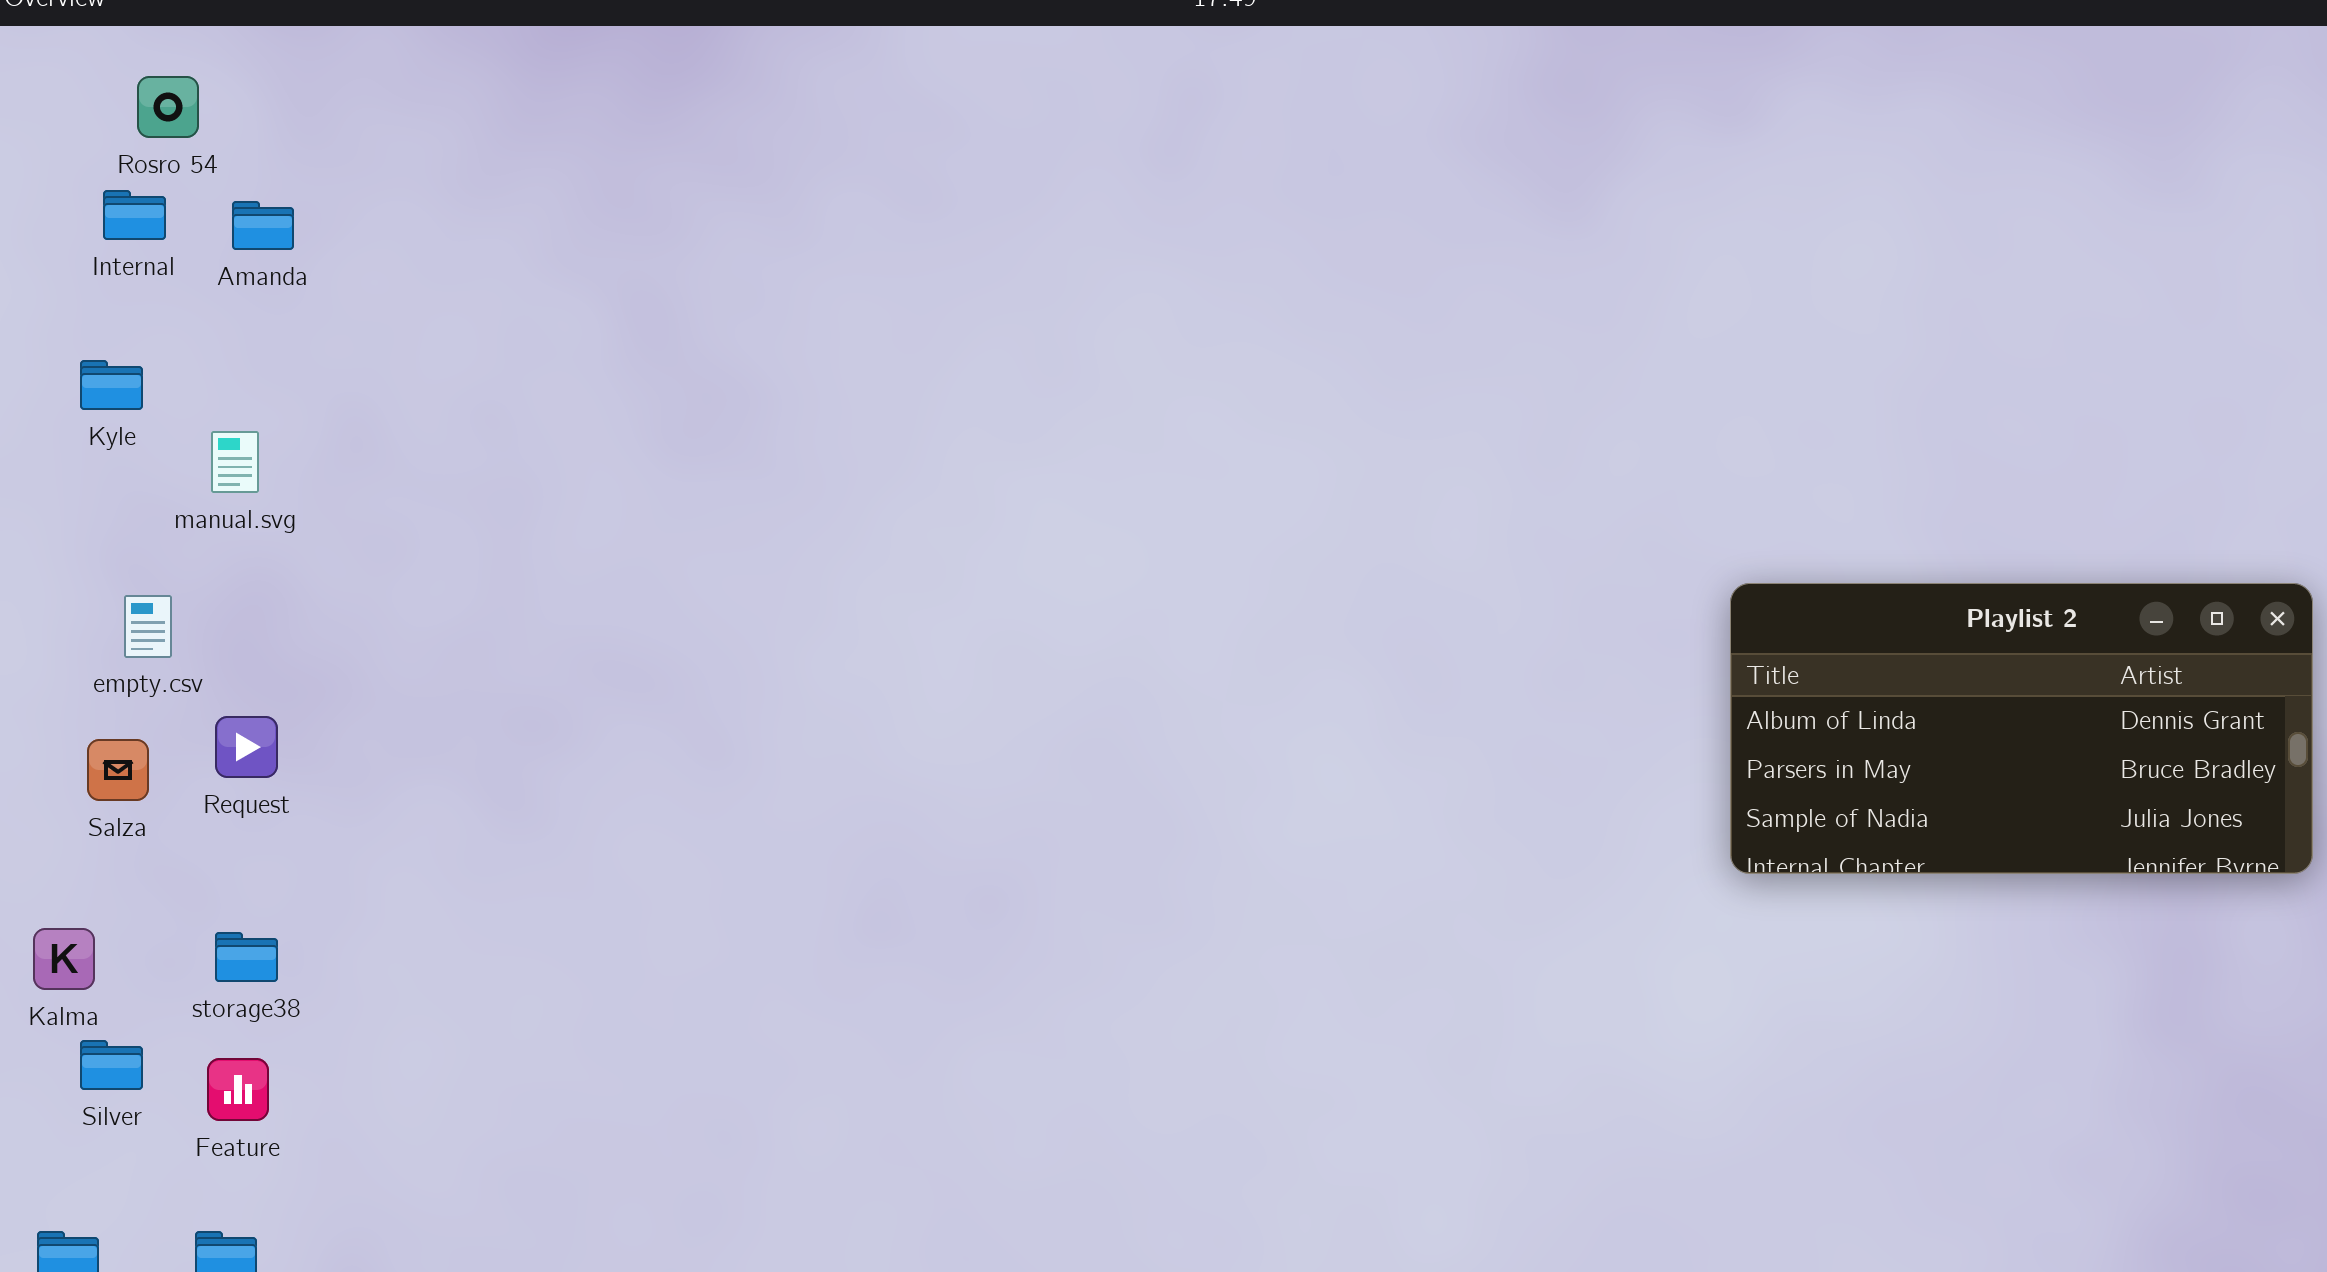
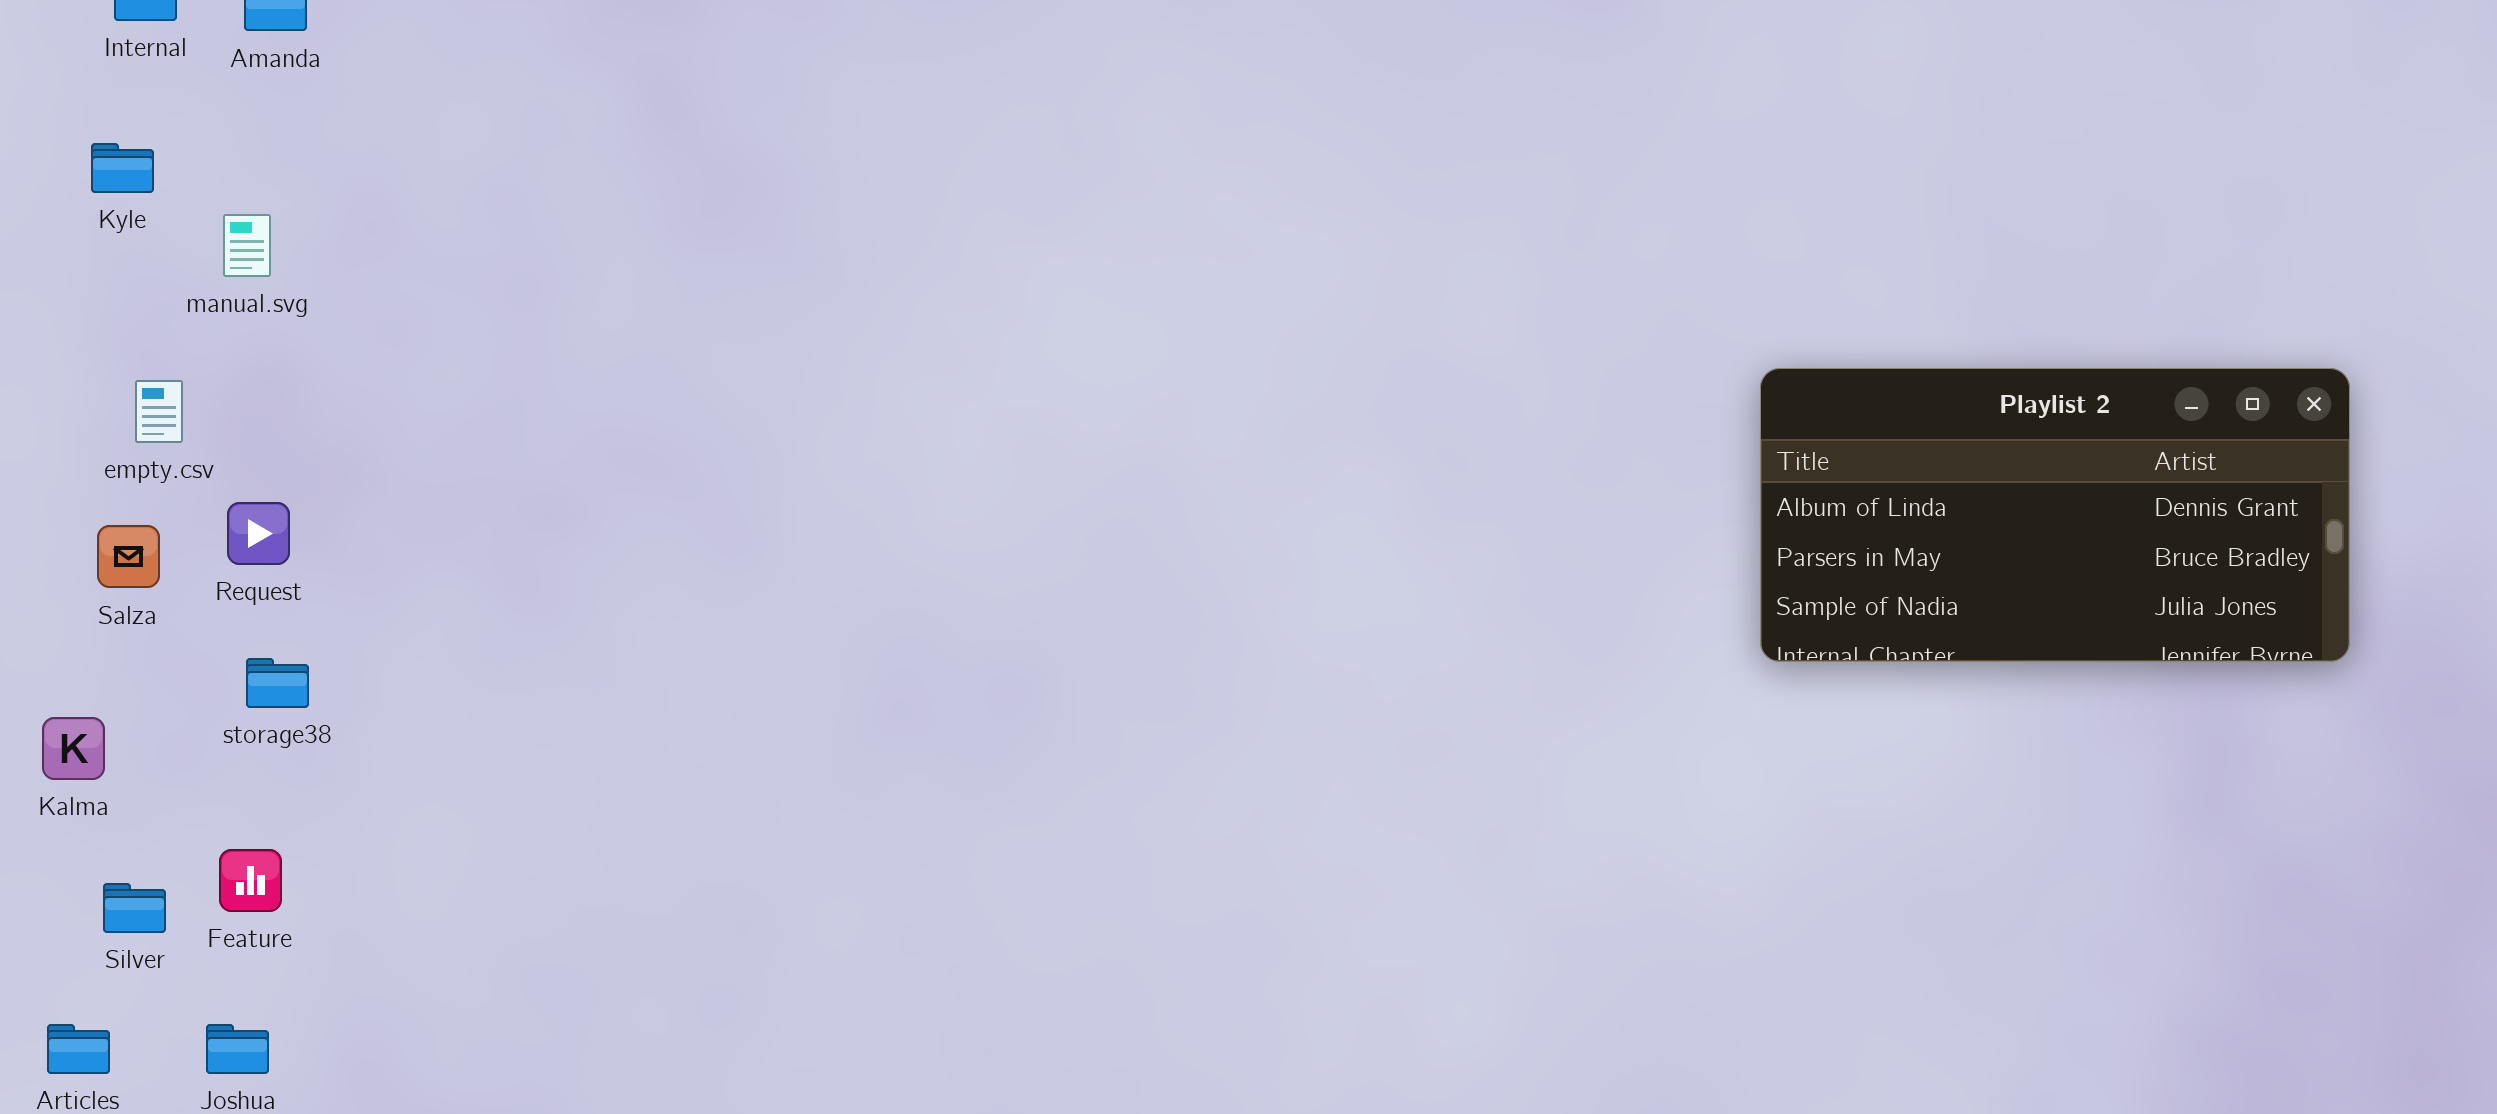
storage38: [215,932,278,982] -> [246,658,309,708], moved
Silver: [80,1040,143,1090] -> [103,883,166,933], moved

